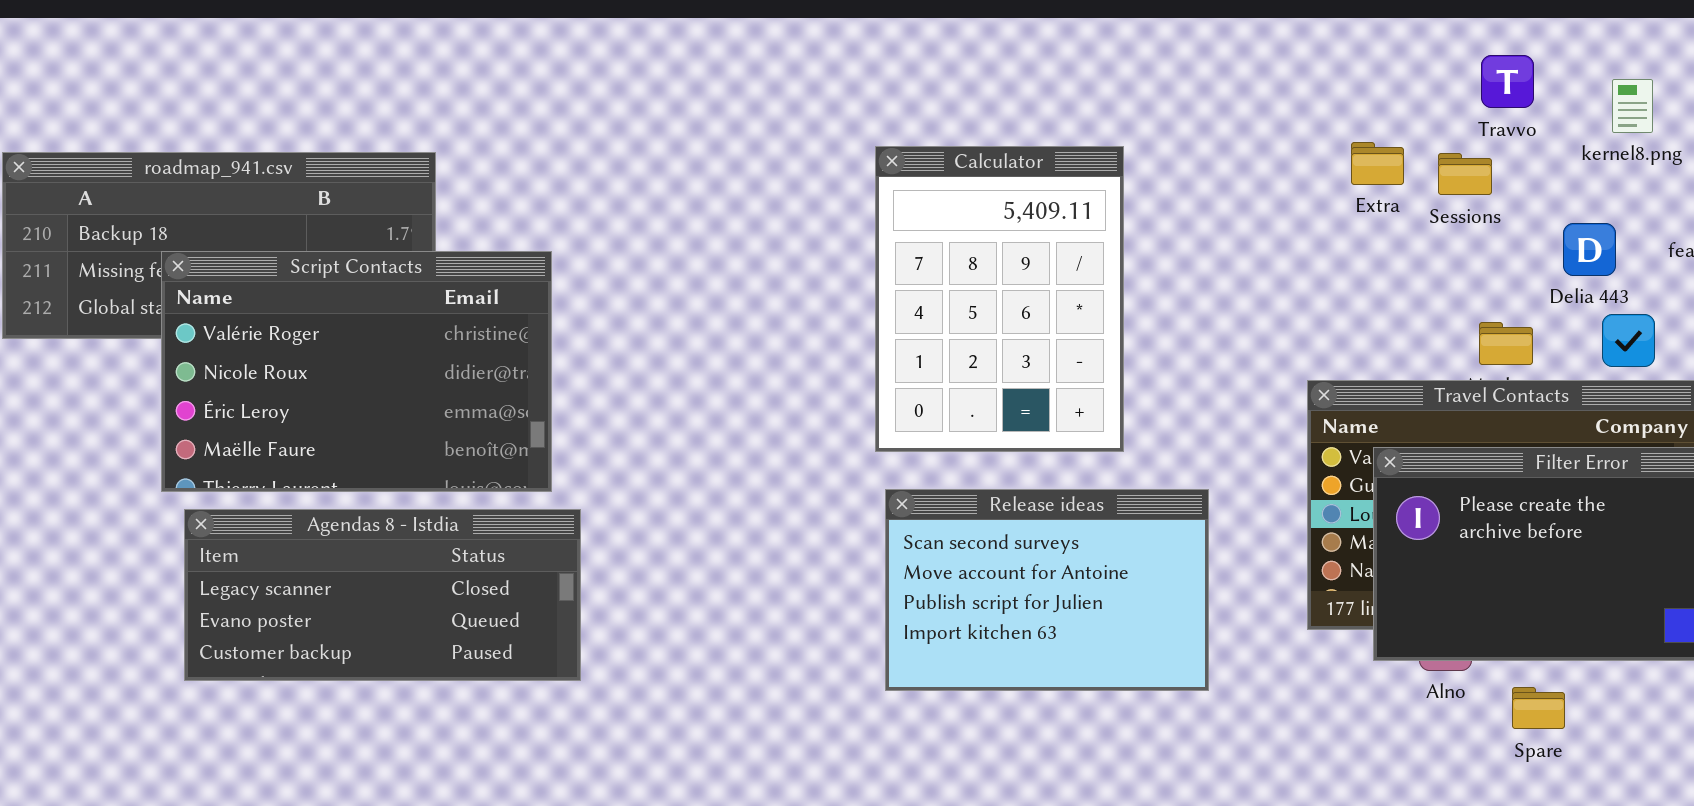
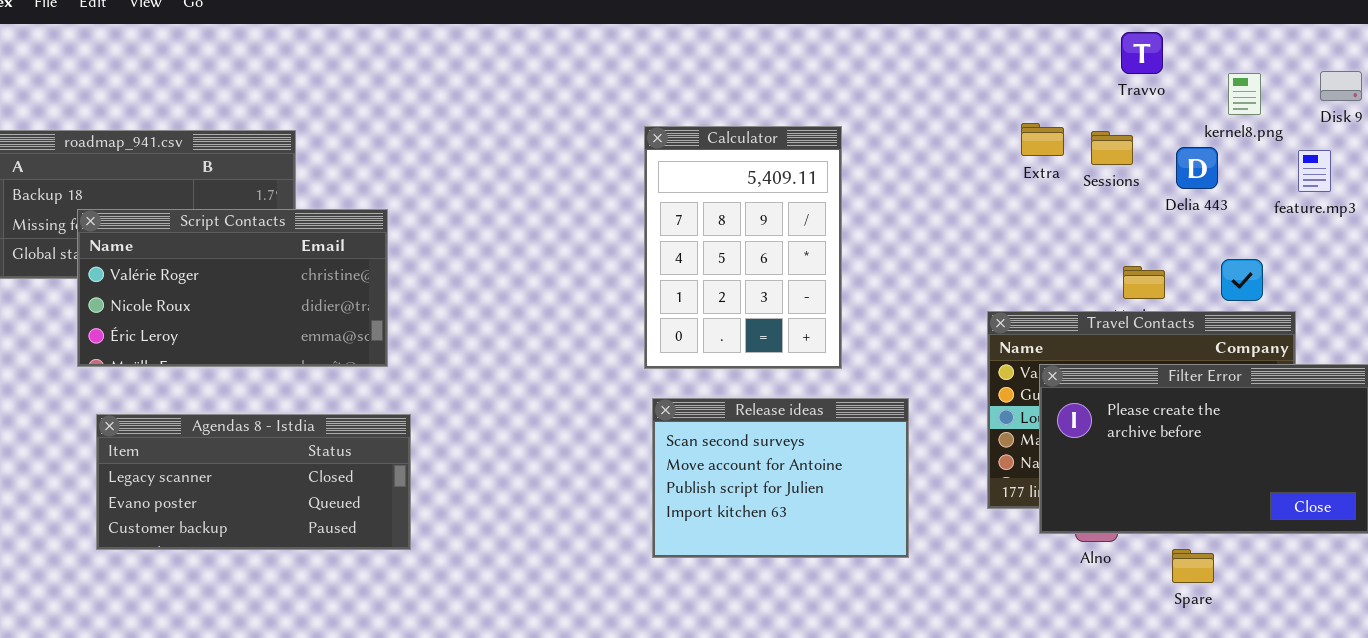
Travvo: [1481,55,1534,108] -> [1121,32,1163,74], moved
Delia 443: [1563,223,1616,276] -> [1176,147,1218,189], moved
Script Contacts: [161,251,552,492] -> [77,209,388,367], resized
Spare: [1512,687,1565,729] -> [1172,549,1214,583], moved

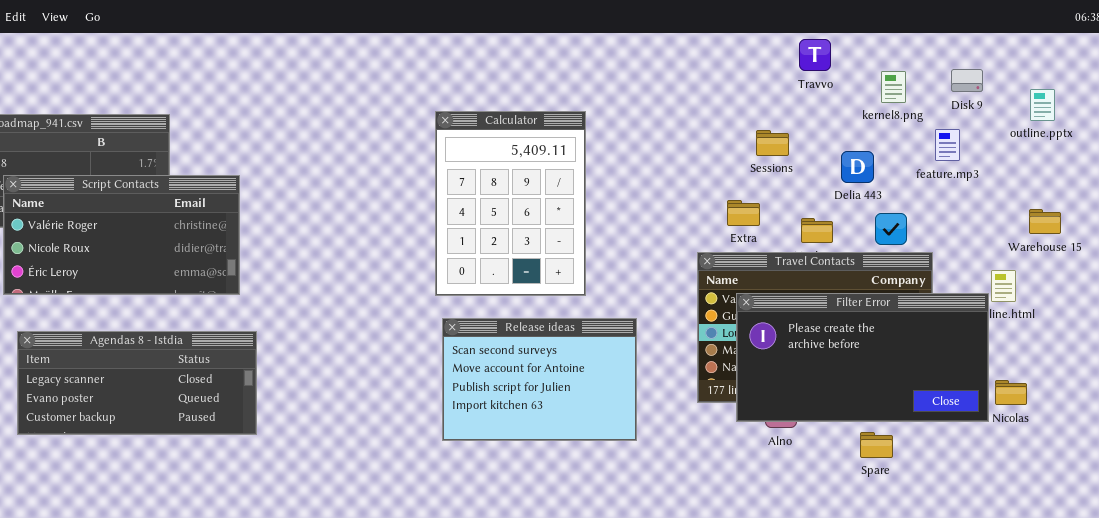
Extra: [1021,123,1064,156] -> [727,200,760,226], moved
Sessions: [1091,131,1133,165] -> [756,130,789,156], moved
Delia 443: [1176,147,1218,189] -> [841,151,874,183], moved
Spare: [1172,549,1214,583] -> [860,432,893,458], moved

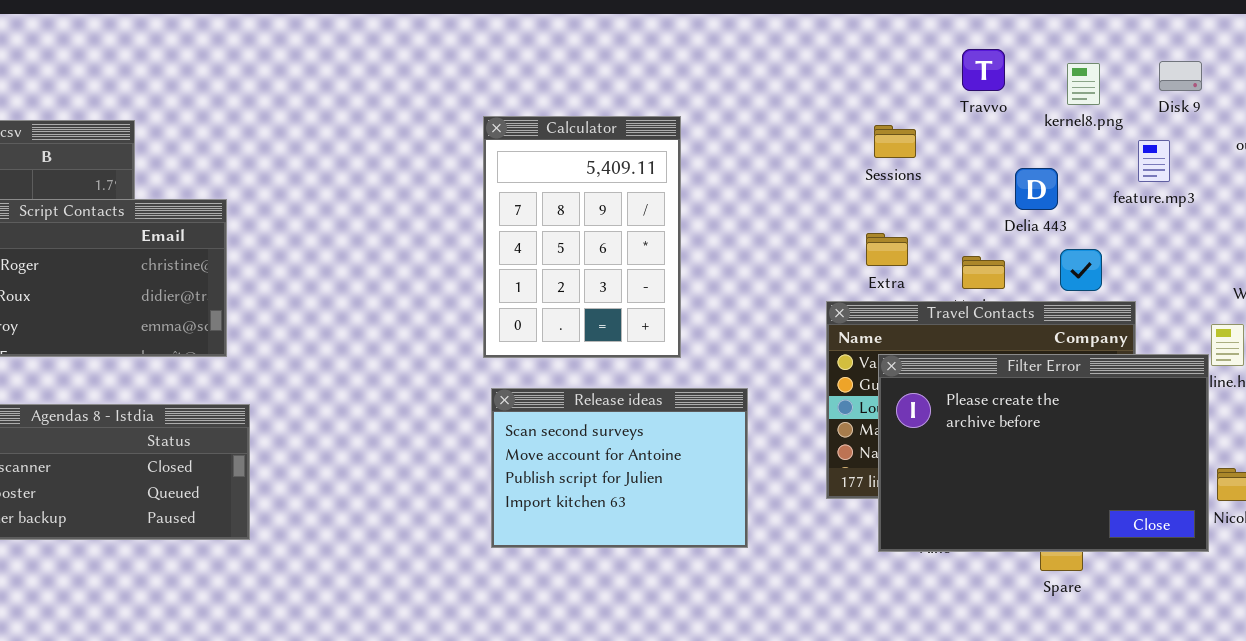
Travvo: [799,39,831,71] -> [962,49,1005,91], moved
Sessions: [756,130,789,156] -> [874,125,916,158], moved
Filter Error: [736,293,989,422] -> [878,354,1209,552], resized

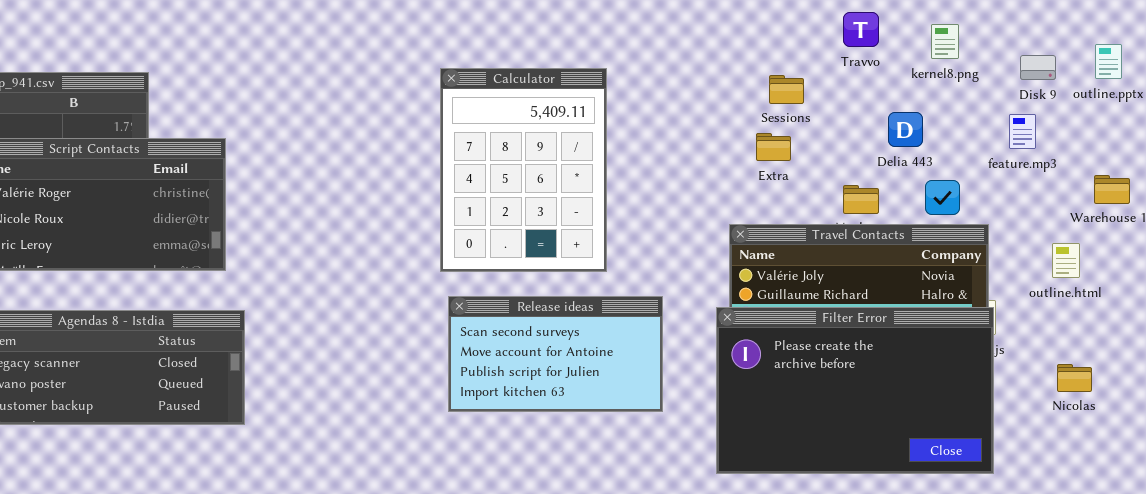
Disk 9: [1159,61,1202,91] -> [1020,55,1056,80], moved
feature.mp3: [1138,140,1170,182] -> [1009,114,1036,149], moved
Extra: [866,233,908,266] -> [756,133,791,161], moved
Filter Error: [878,354,1209,552] -> [716,307,994,474], moved
Release ideas: [491,388,748,548] -> [448,296,663,412], resized

